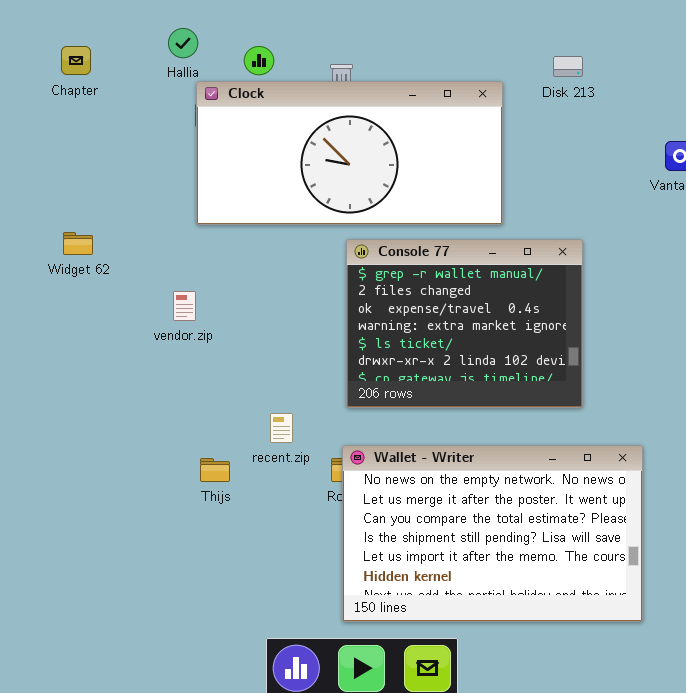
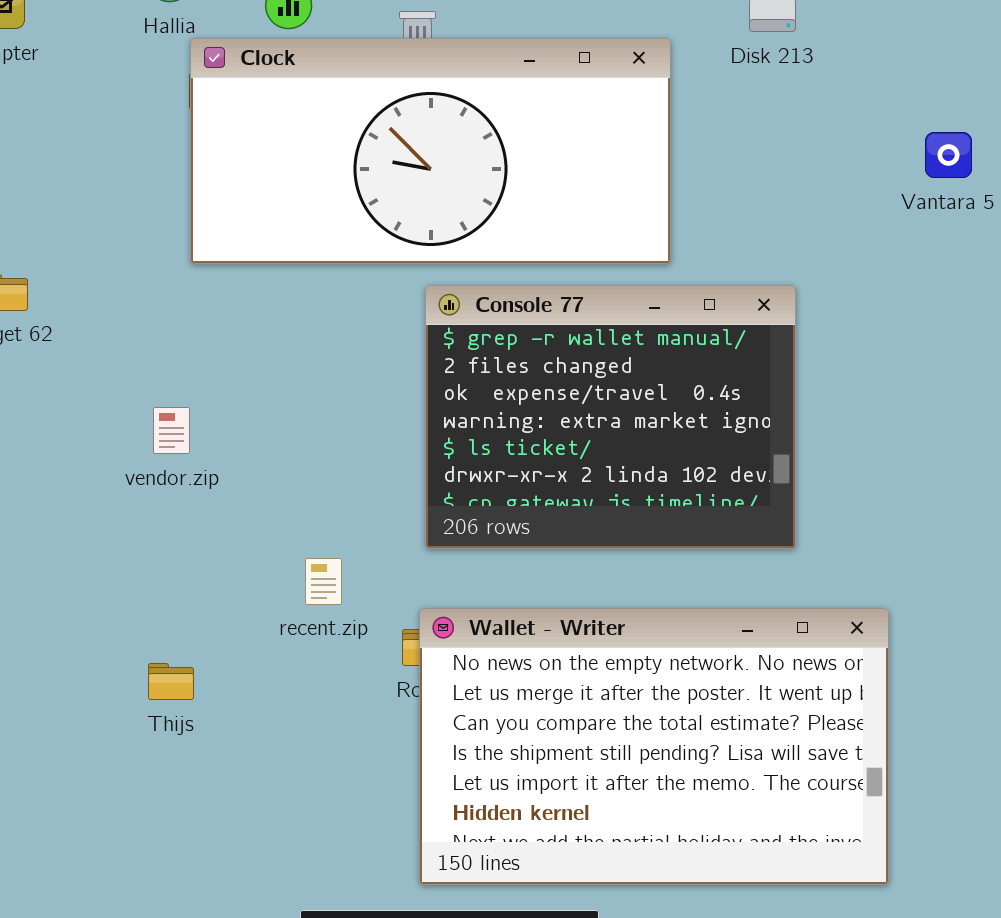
vendor.zip: [173,291,196,321] -> [153,407,190,454], moved
Thijs: [200,458,230,482] -> [148,663,194,700], moved

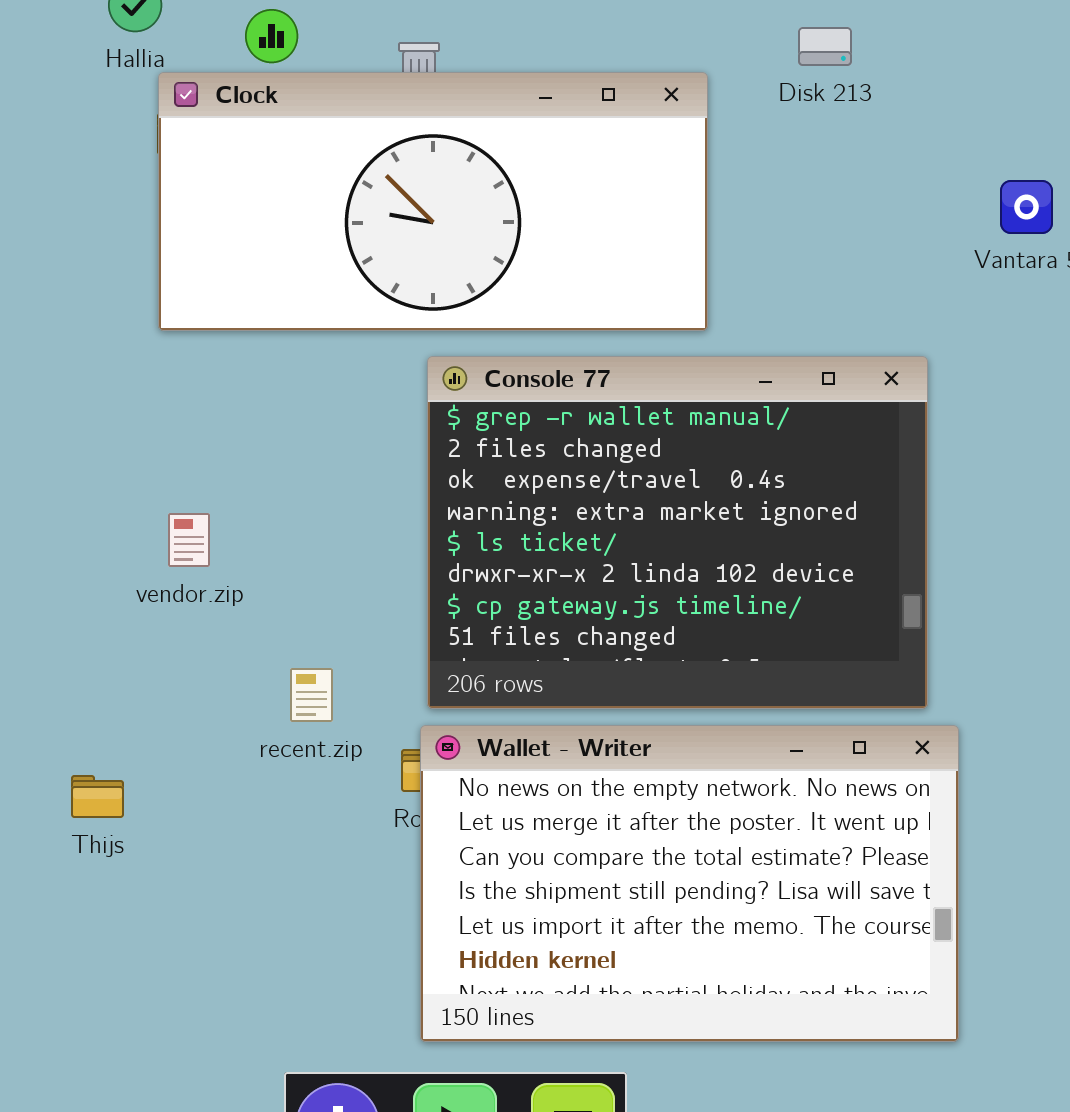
Console 77: [425,285,796,549] -> [427,356,928,709], resized
vendor.zip: [153,407,190,454] -> [168,513,210,567], moved
Thijs: [148,663,194,700] -> [71,775,124,818], moved

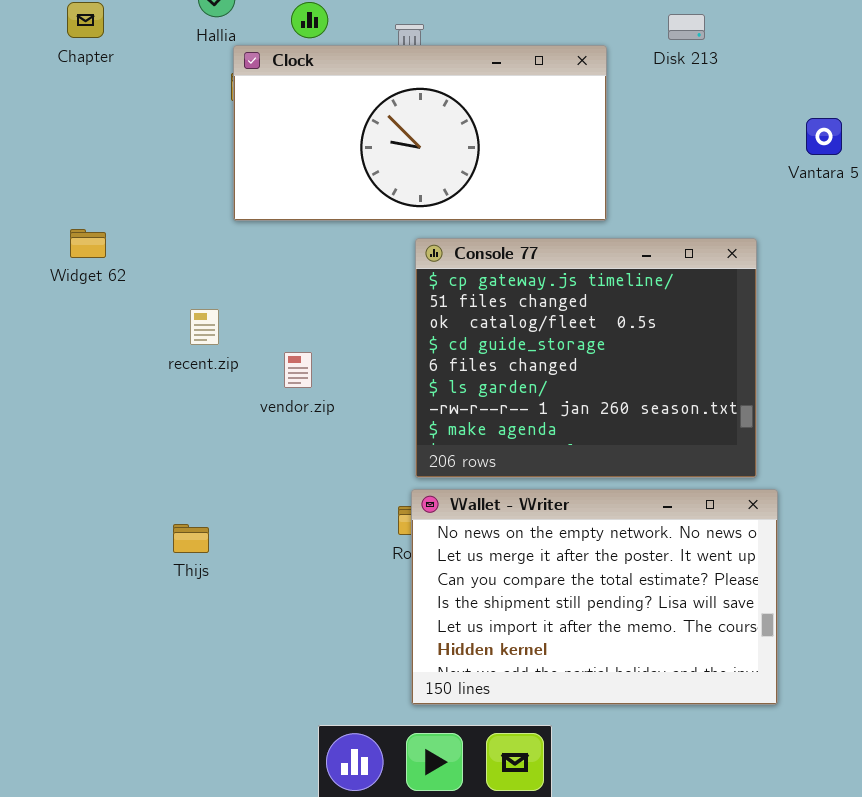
Console 77: [427,356,928,709] -> [415,238,757,478], scrolled down 6 rows
vendor.zip: [168,513,210,567] -> [284,352,312,388], moved
recent.zip: [290,668,333,722] -> [190,309,219,345], moved

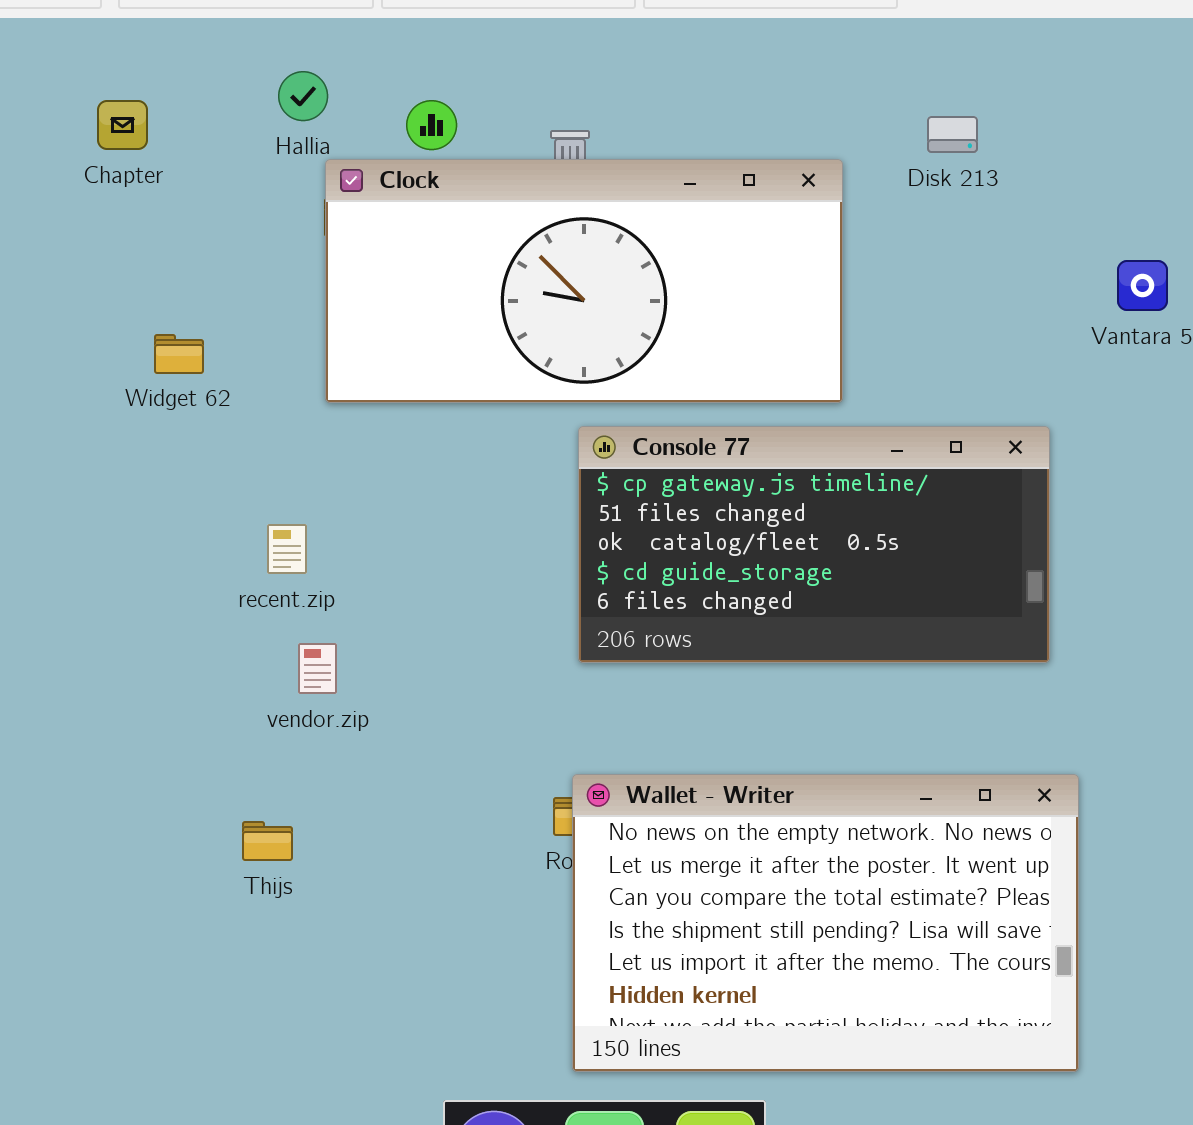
Widget 62: [70,229,106,258] -> [154,334,204,374], moved
Console 77: [415,238,757,478] -> [578,426,1050,663], resized
vendor.zip: [284,352,312,388] -> [298,643,337,694], moved

